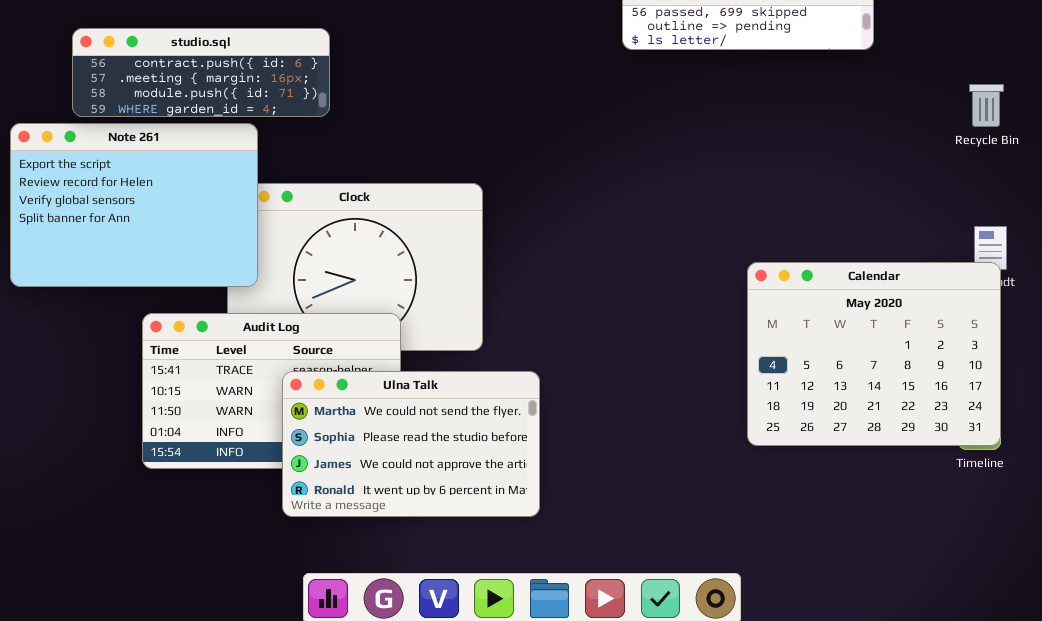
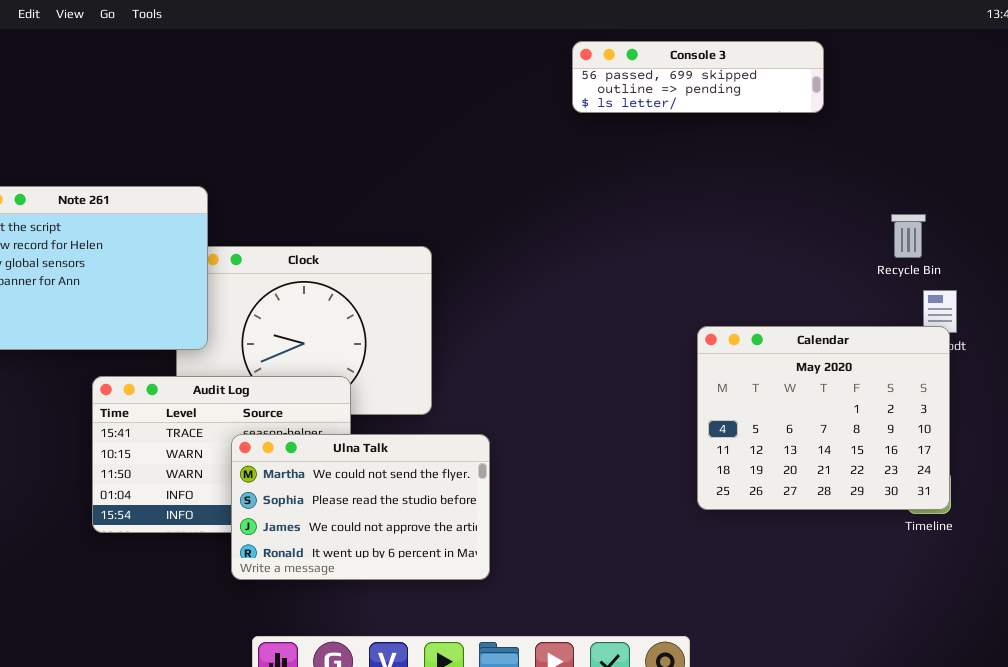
studio.sql: [72,28,330,117] -> none, closed
Recycle Bin: [969,84,1004,127] -> [891,214,926,258], moved

